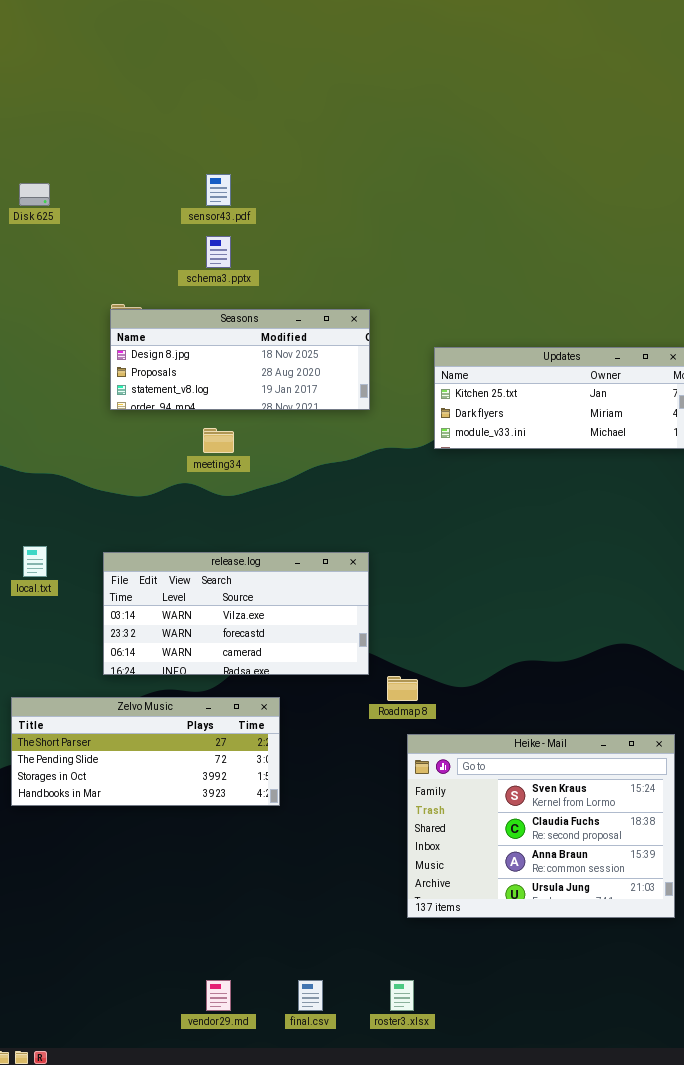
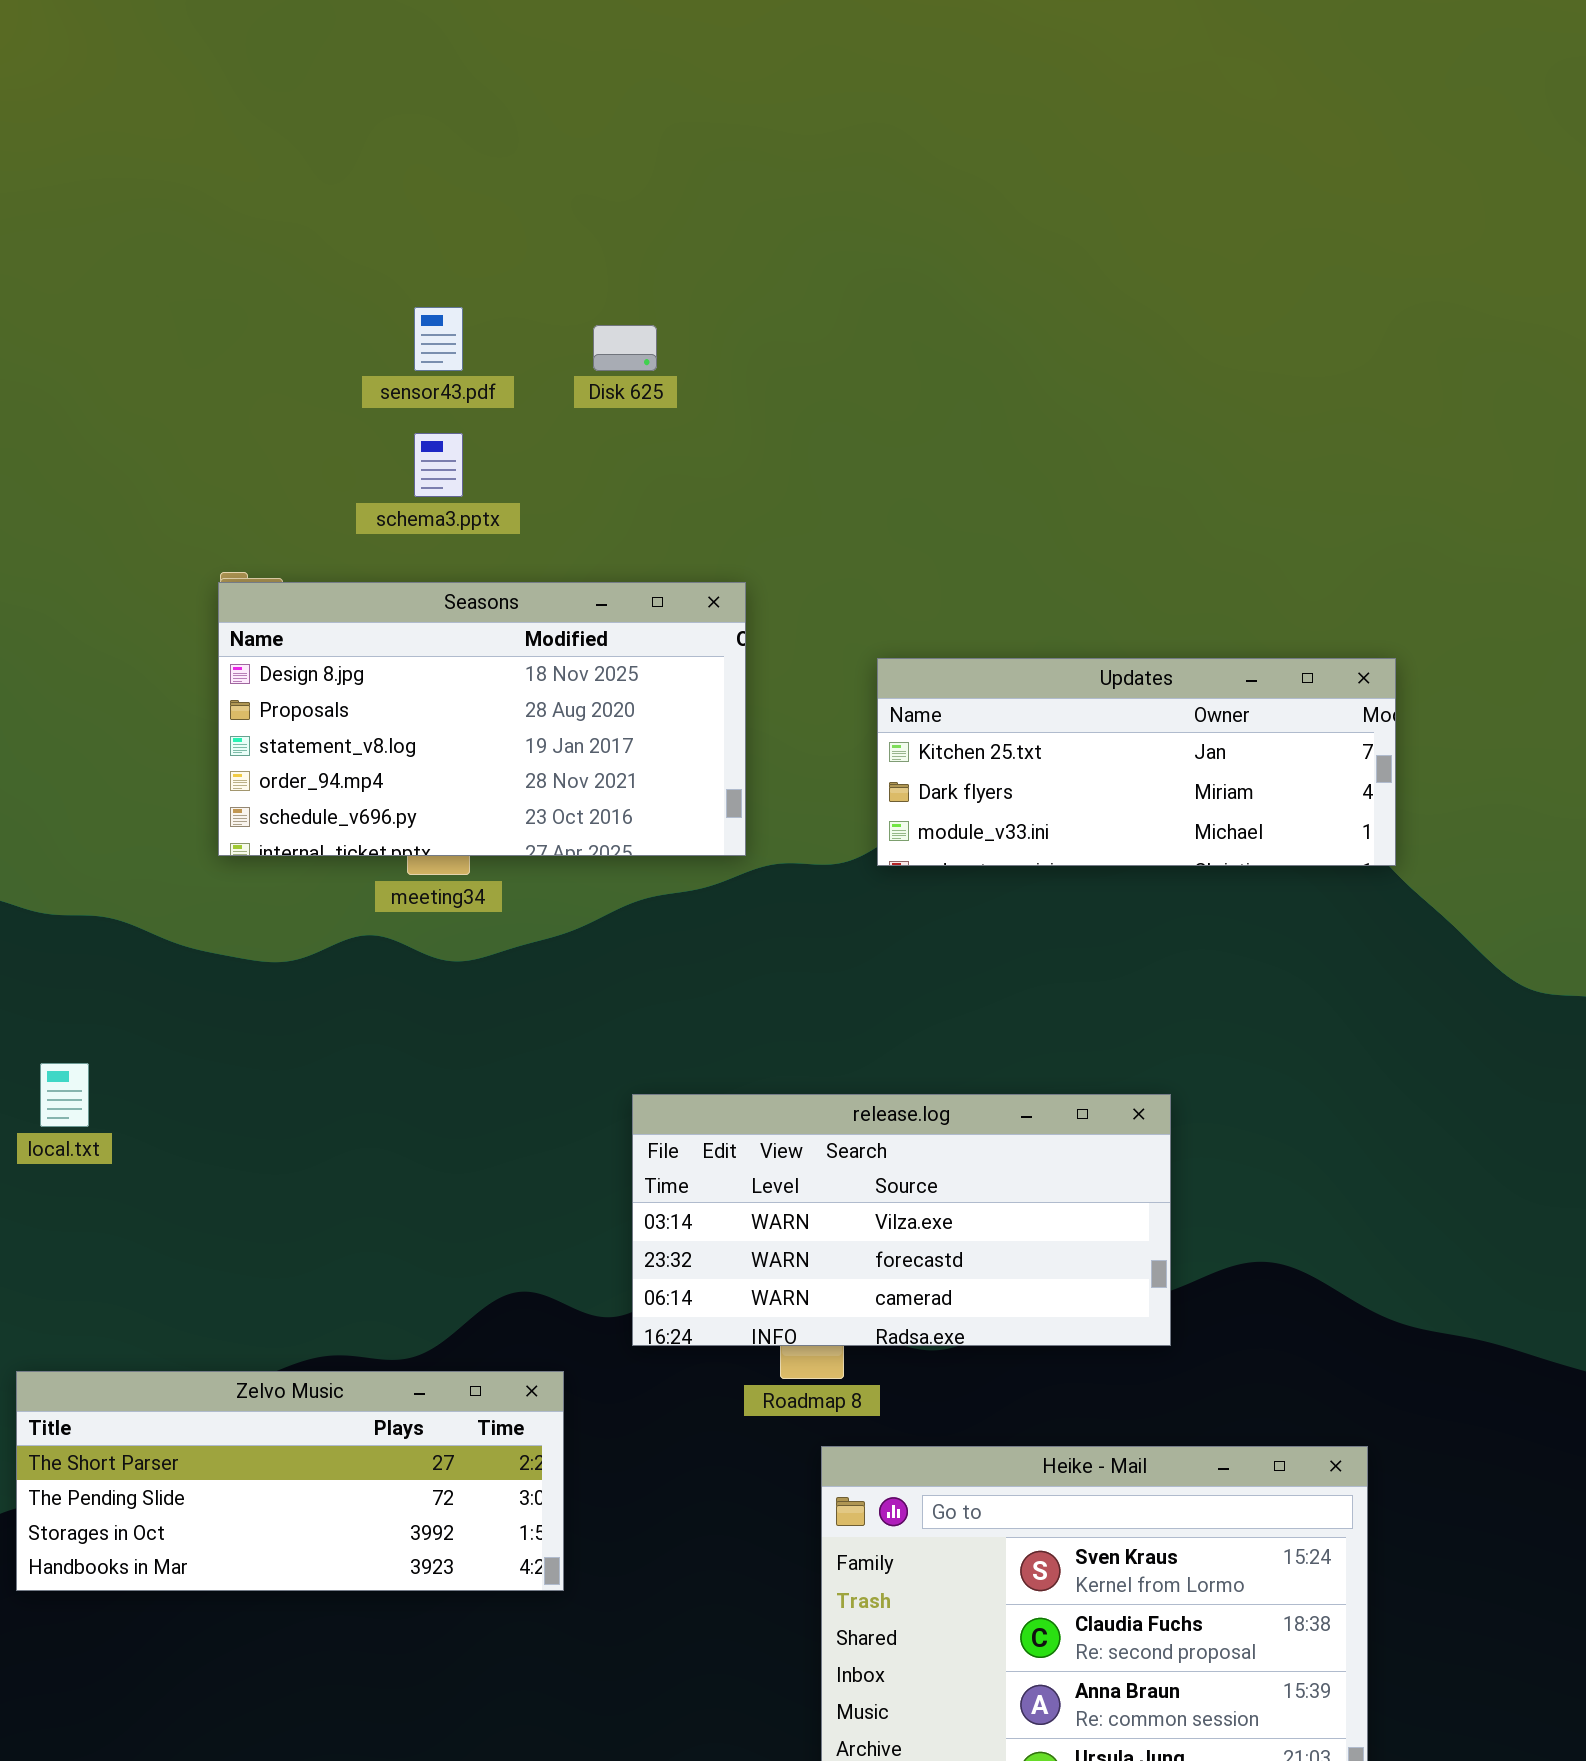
Disk 625: [19,183,50,206] -> [593,325,657,371], moved
Seasons: [110,309,370,410] -> [218,582,746,856], resized
release.log: [103,552,369,675] -> [632,1094,1171,1346], moved

